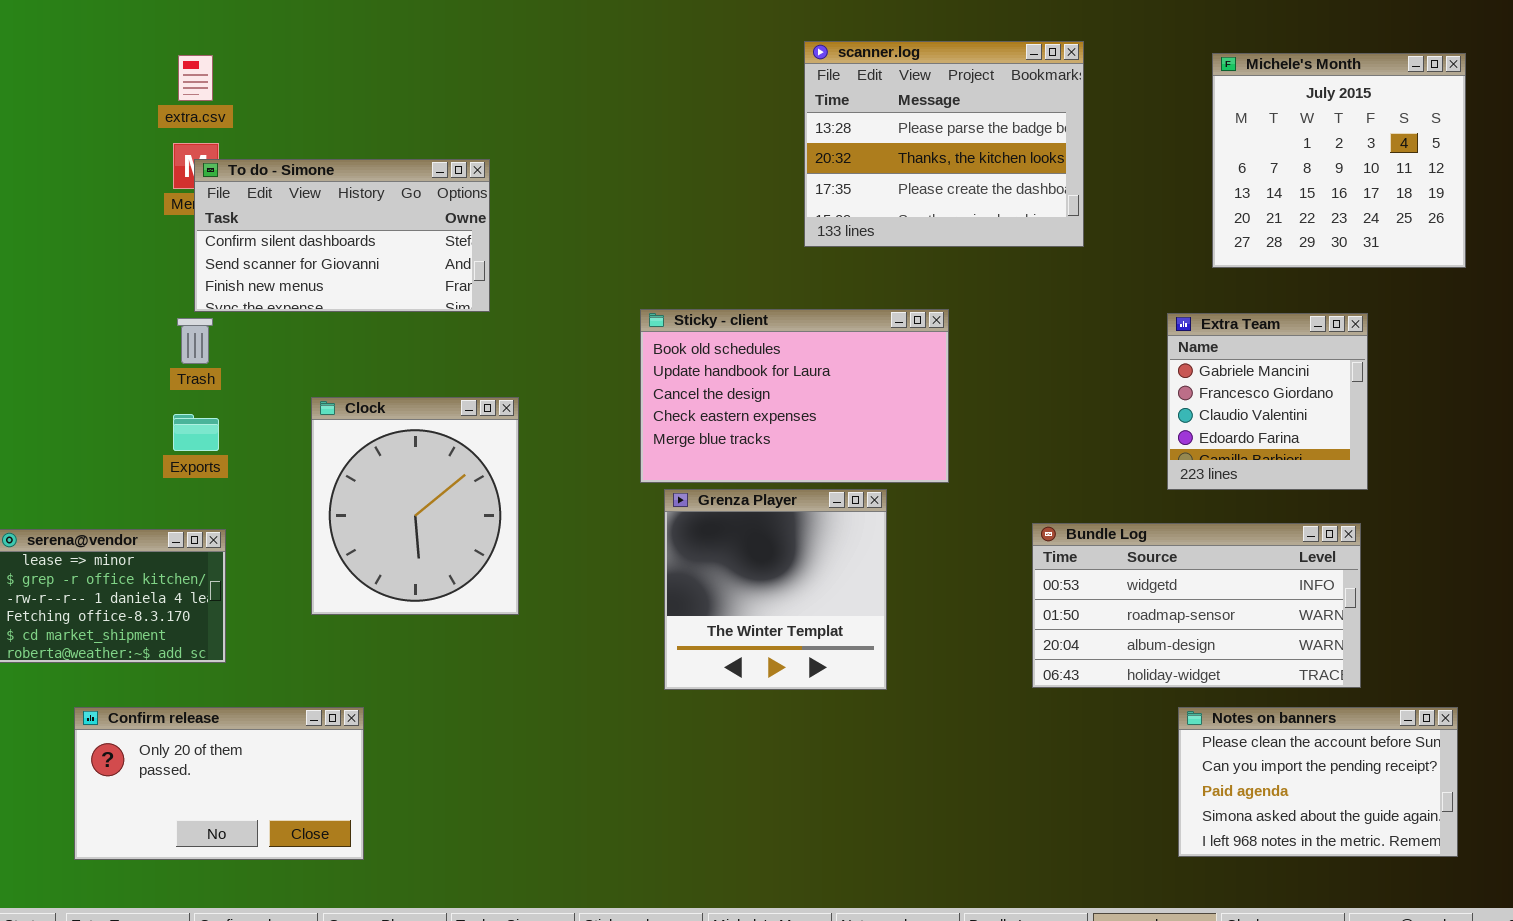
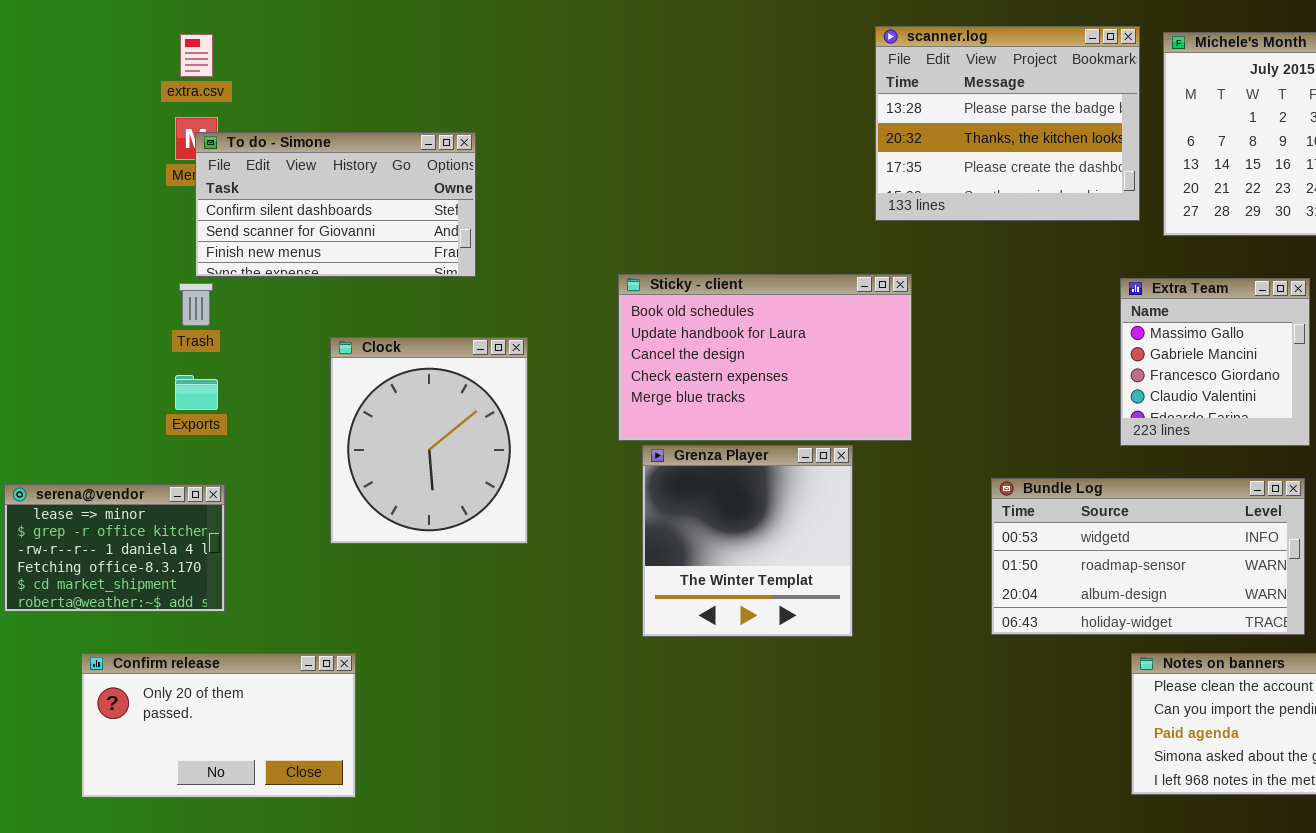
scanner.log: [804,41,1084,247] -> [875,26,1140,221], moved
Extra Team: [1167,313,1368,490] -> [1120,278,1310,446], scrolled up 1 row
Clock: [311,397,519,615] -> [330,337,528,544], moved

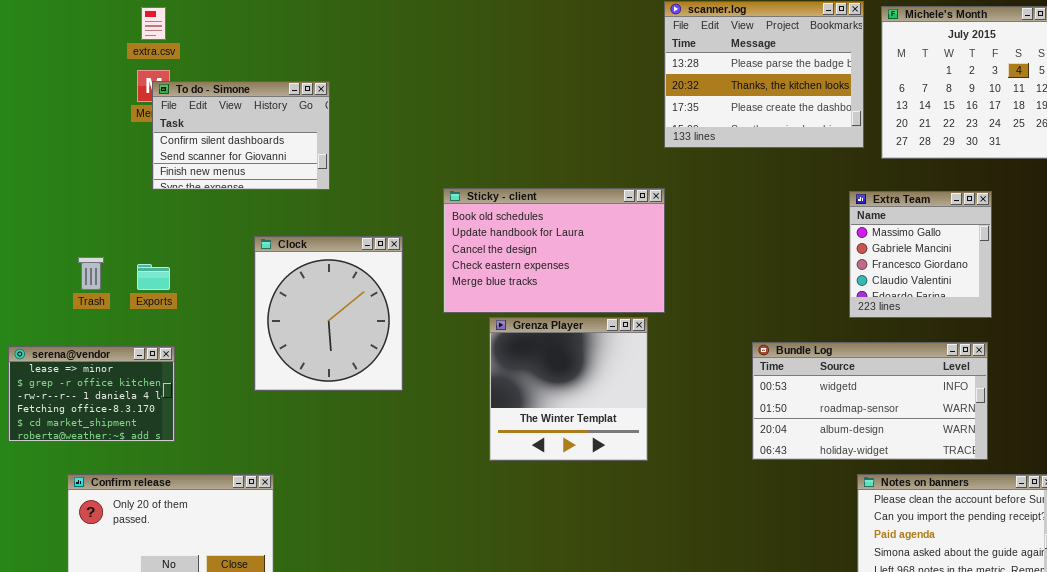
To do - Simone: [195,132,476,277] -> [152,81,330,190], resized
Sticky - client: [618,274,912,441] -> [443,188,665,313], moved
Trash: [179,283,213,326] -> [78,257,104,290], moved

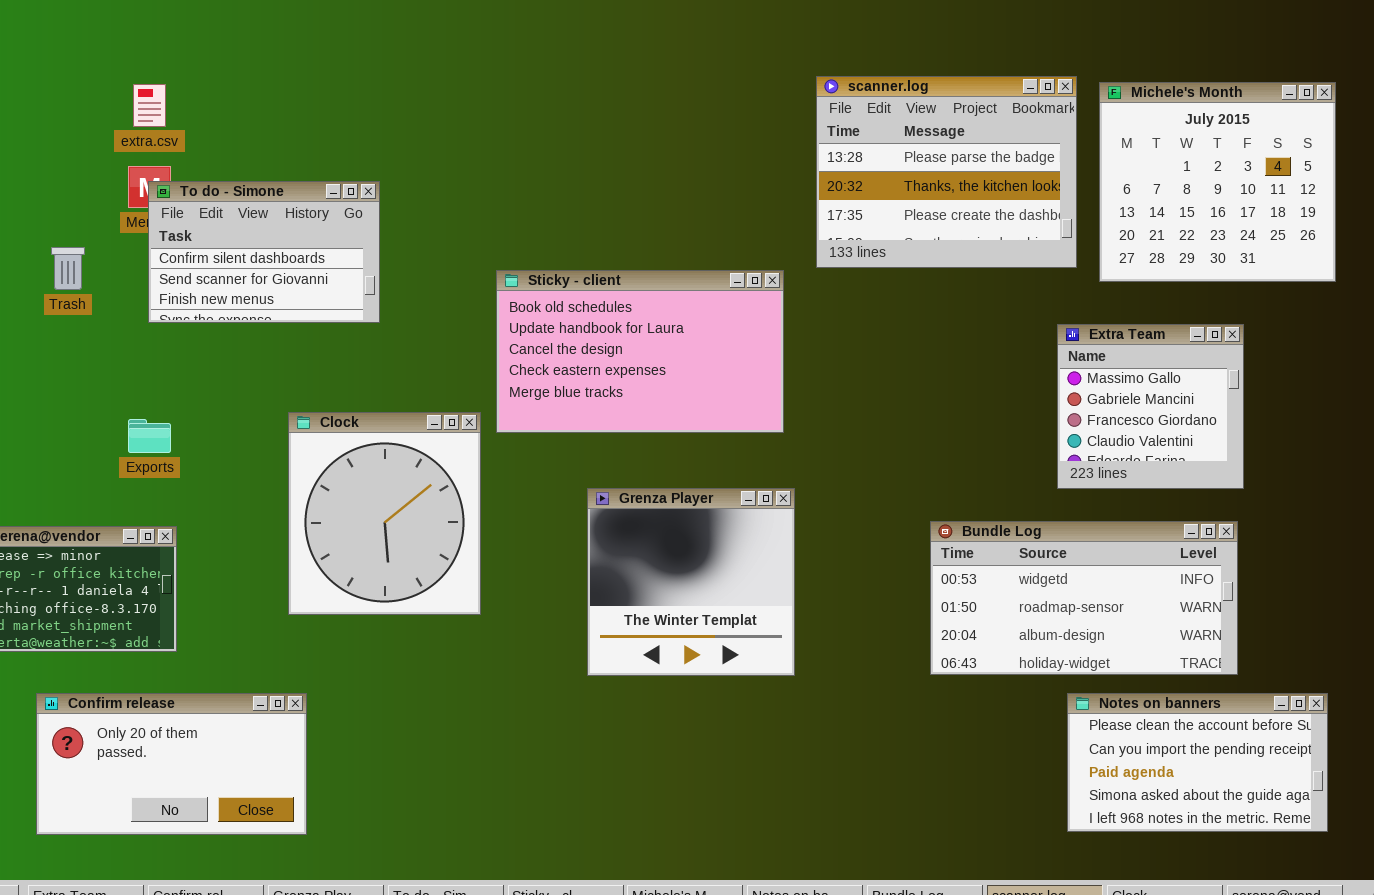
Sticky - client: [443,188,665,313] -> [496,270,784,433], moved
Clock: [254,236,403,391] -> [288,412,481,615], moved
Trash: [78,257,104,290] -> [51,247,85,290], moved

